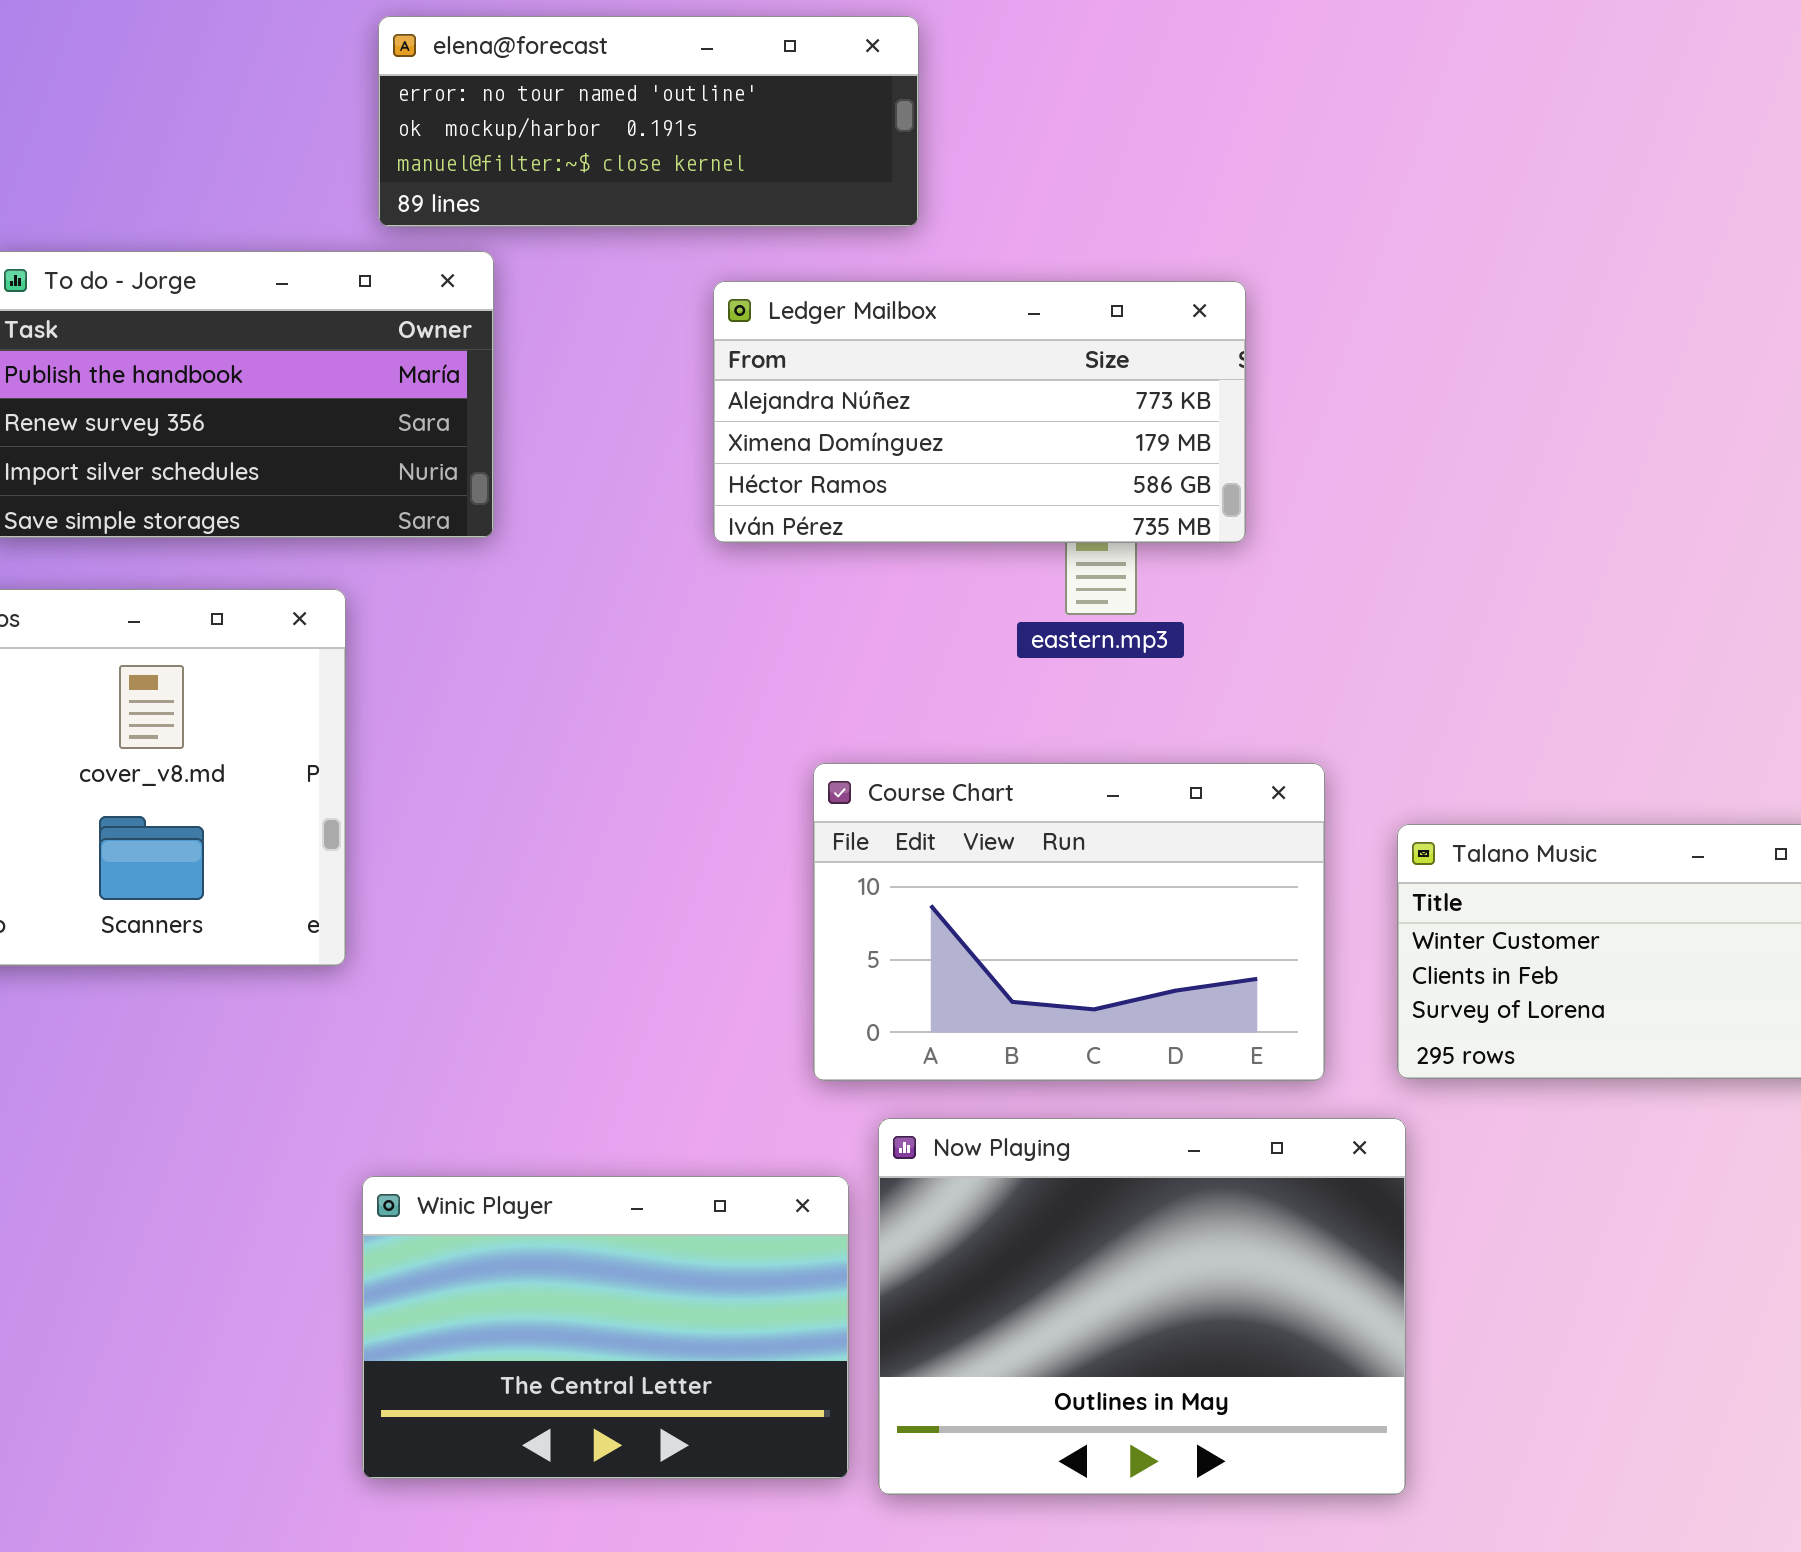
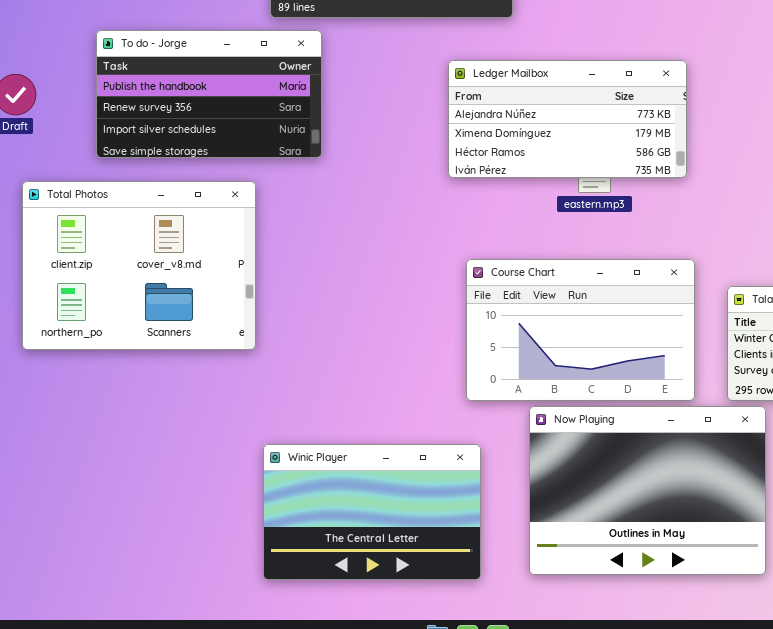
Ledger Mailbox: [713,281,1246,543] -> [448,60,687,178], moved
Now Playing: [878,1118,1406,1495] -> [529,406,766,575], moved

